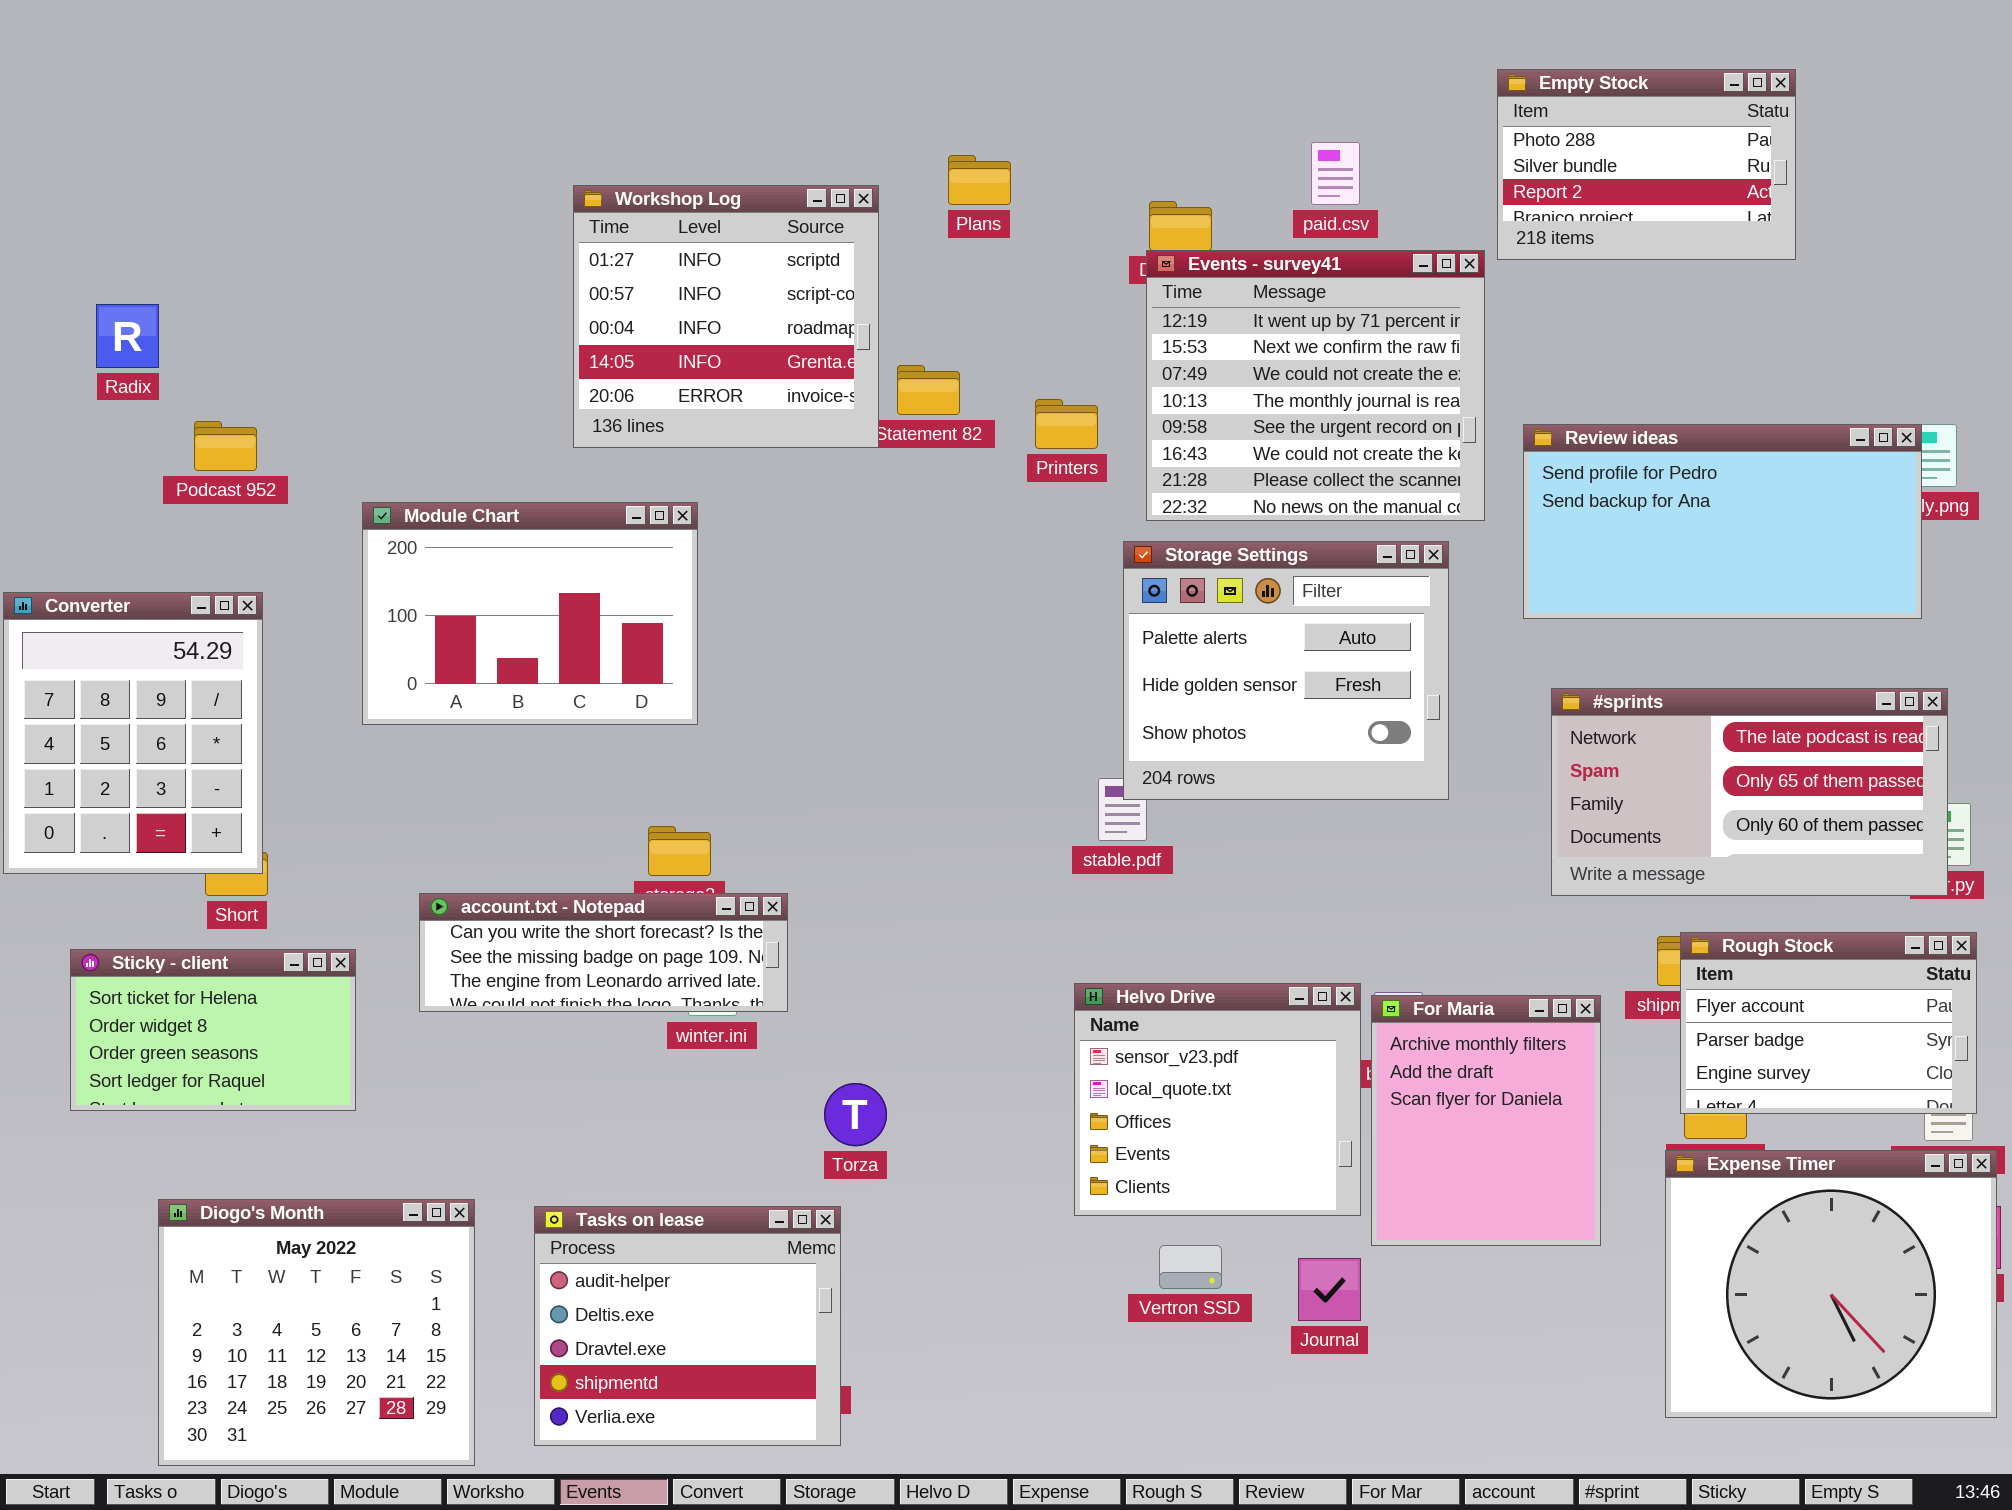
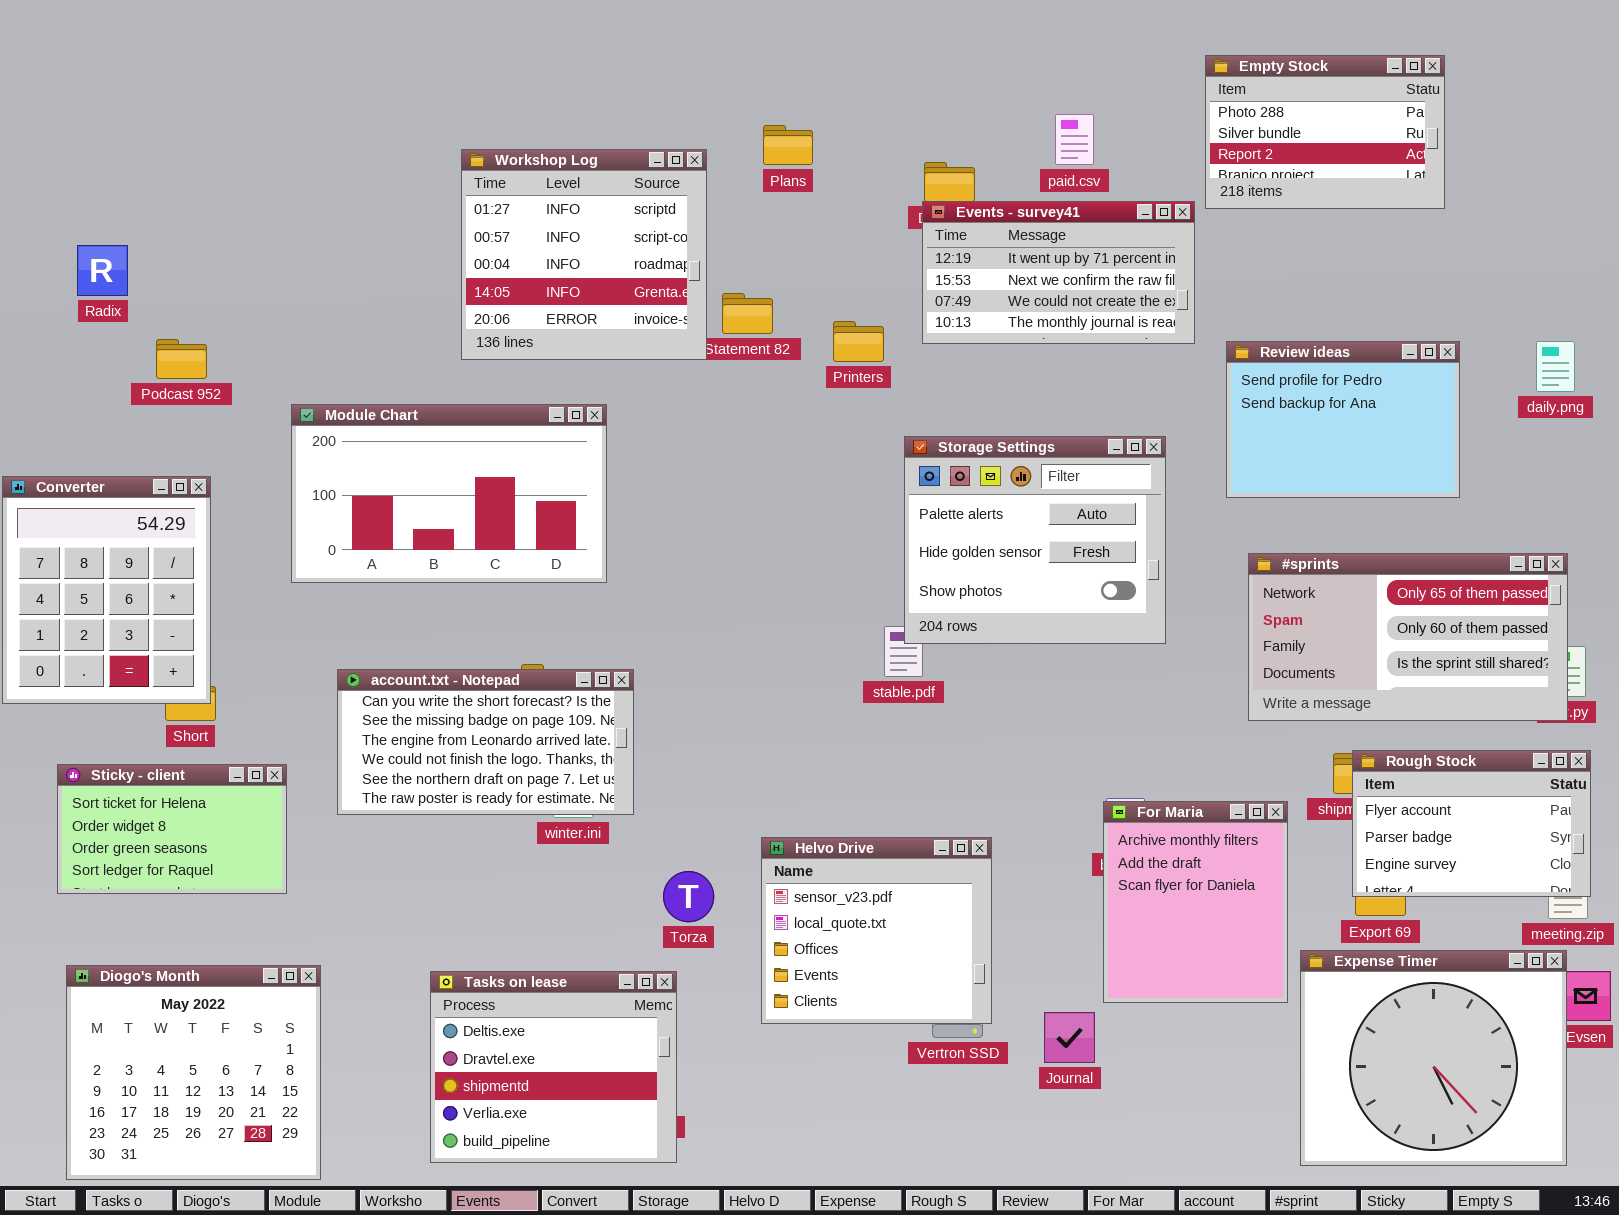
Events - survey41: [1146,250,1485,521] -> [922,201,1195,344], resized
Review ideas: [1523,424,1922,619] -> [1226,341,1460,498], resized
Module Chart: [362,502,698,725] -> [291,404,607,583], resized
#sprints: [1551,688,1948,896] -> [1248,553,1568,721], scrolled down 1 row
account.txt - Notepad: [419,893,788,1012] -> [337,669,634,815], resized
Helvo Drive: [1074,983,1361,1216] -> [761,837,992,1024], moved
Expense Timer: [1665,1150,1997,1418] -> [1300,950,1567,1166], moved
Diogo's Month: [158,1199,475,1466] -> [66,965,321,1180], moved
Tasks on lease: [534,1206,841,1446] -> [430,971,677,1163], scrolled down 1 row

